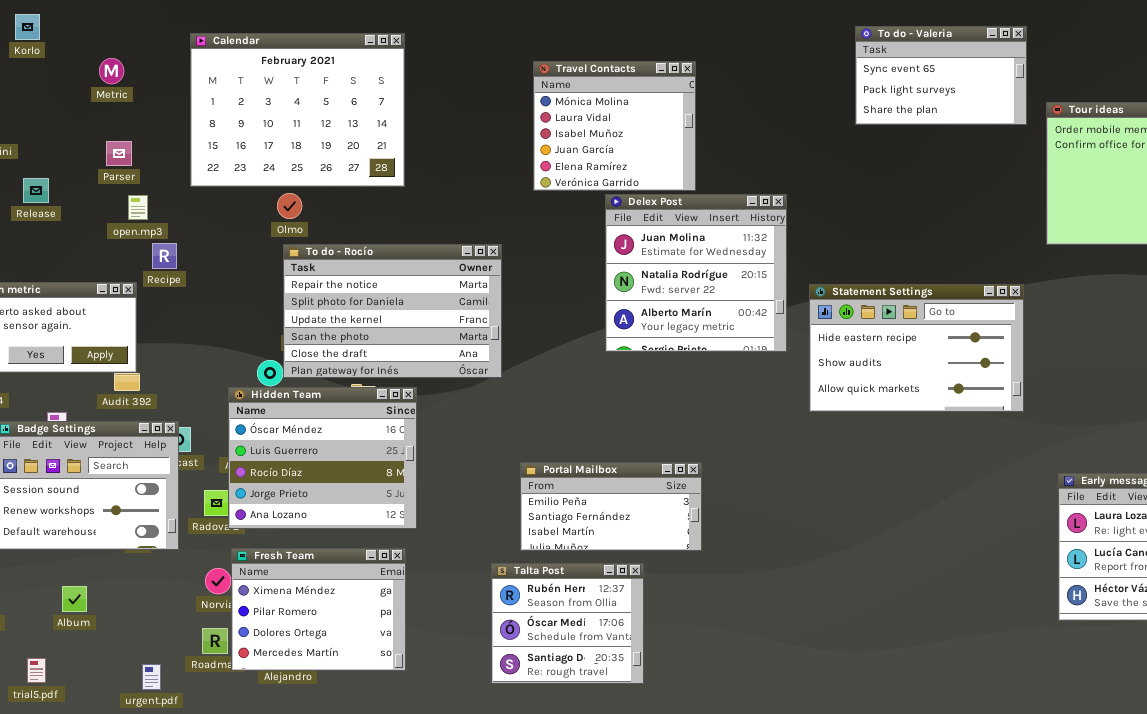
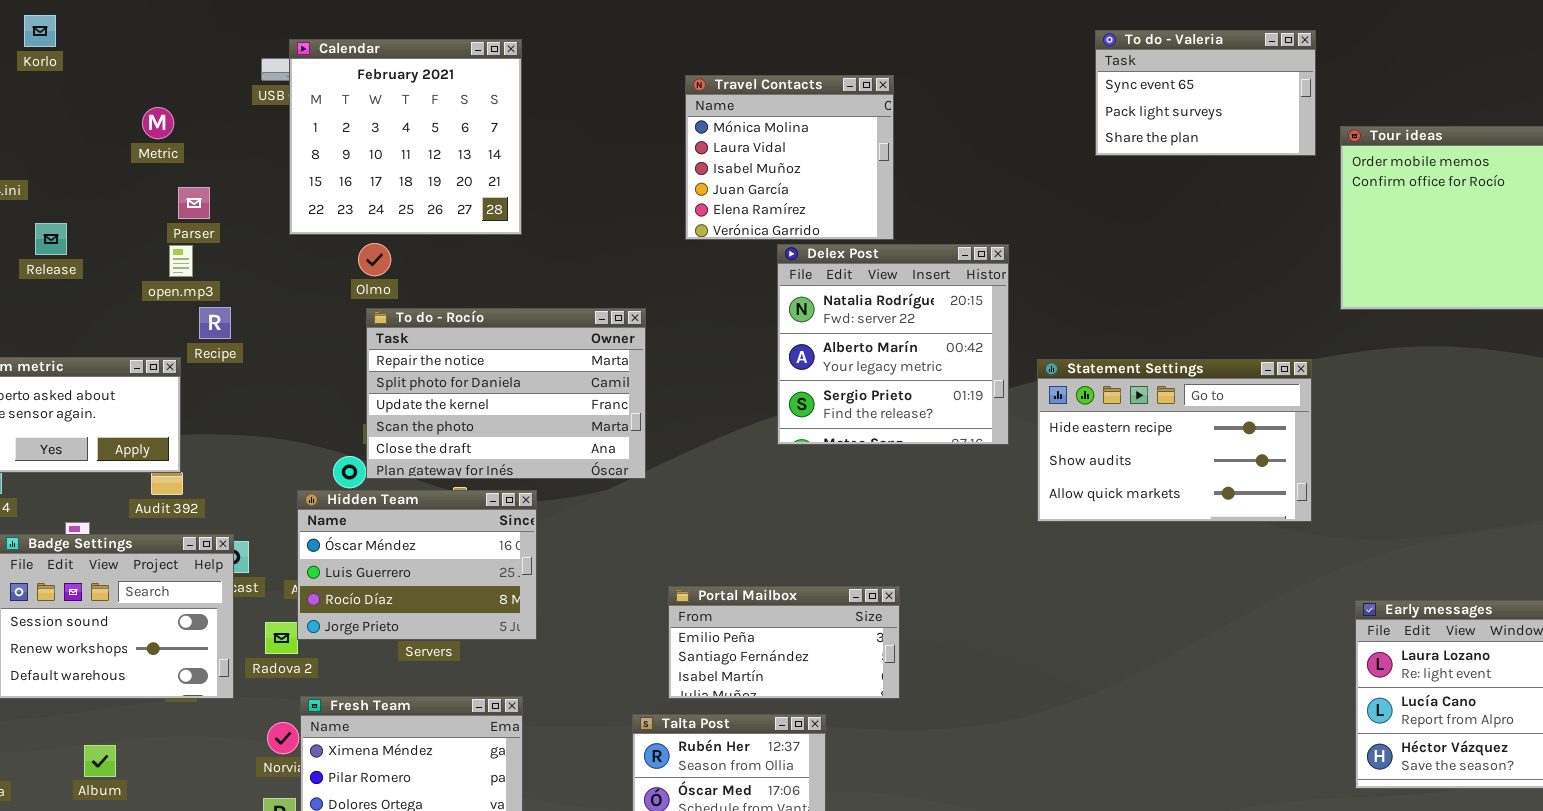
Calendar: [190,33,405,187] -> [289,39,522,235], resized
Metric: [99,58,124,84] -> [142,107,174,139], moved
Parser: [106,141,132,166] -> [178,187,210,219], moved
Delex Post: [605,194,787,352] -> [777,244,1009,445], scrolled down 1 row
Hidden Team: [228,387,417,529] -> [297,490,537,640], resized

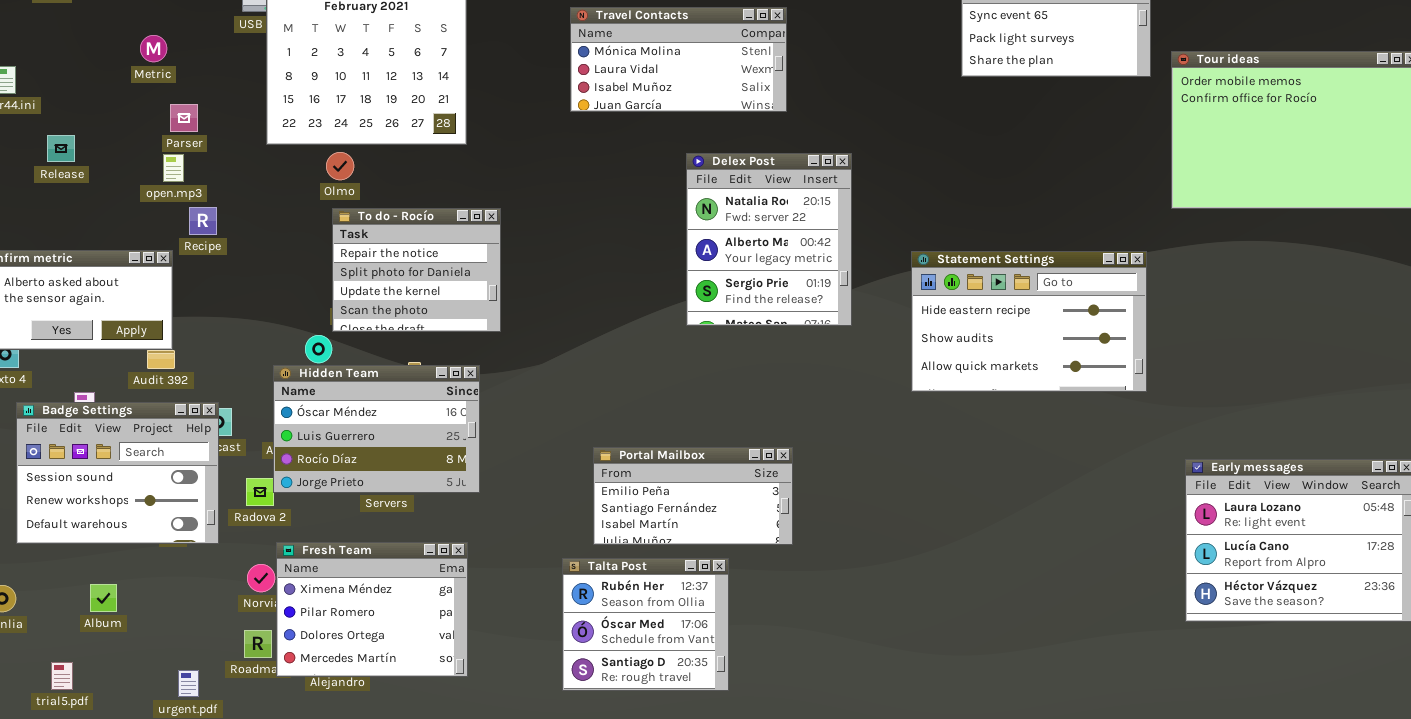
Travel Contacts: [685,75,894,240] -> [570,7,787,112], resized
Delex Post: [777,244,1009,445] -> [686,153,852,326], resized
To do - Rocío: [366,308,646,479] -> [332,208,501,332], resized

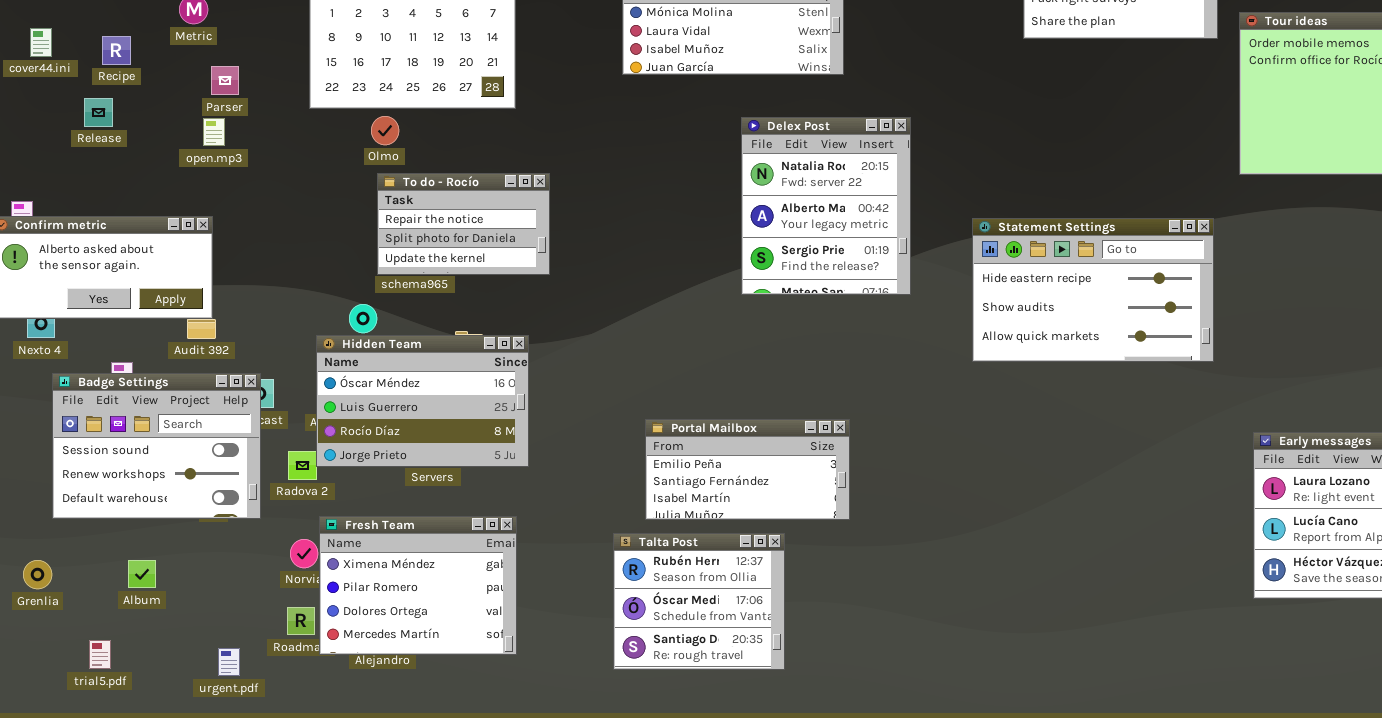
Recipe: [189,207,217,235] -> [102,36,131,65], moved
To do - Rocío: [332,208,501,332] -> [377,173,550,275], resized

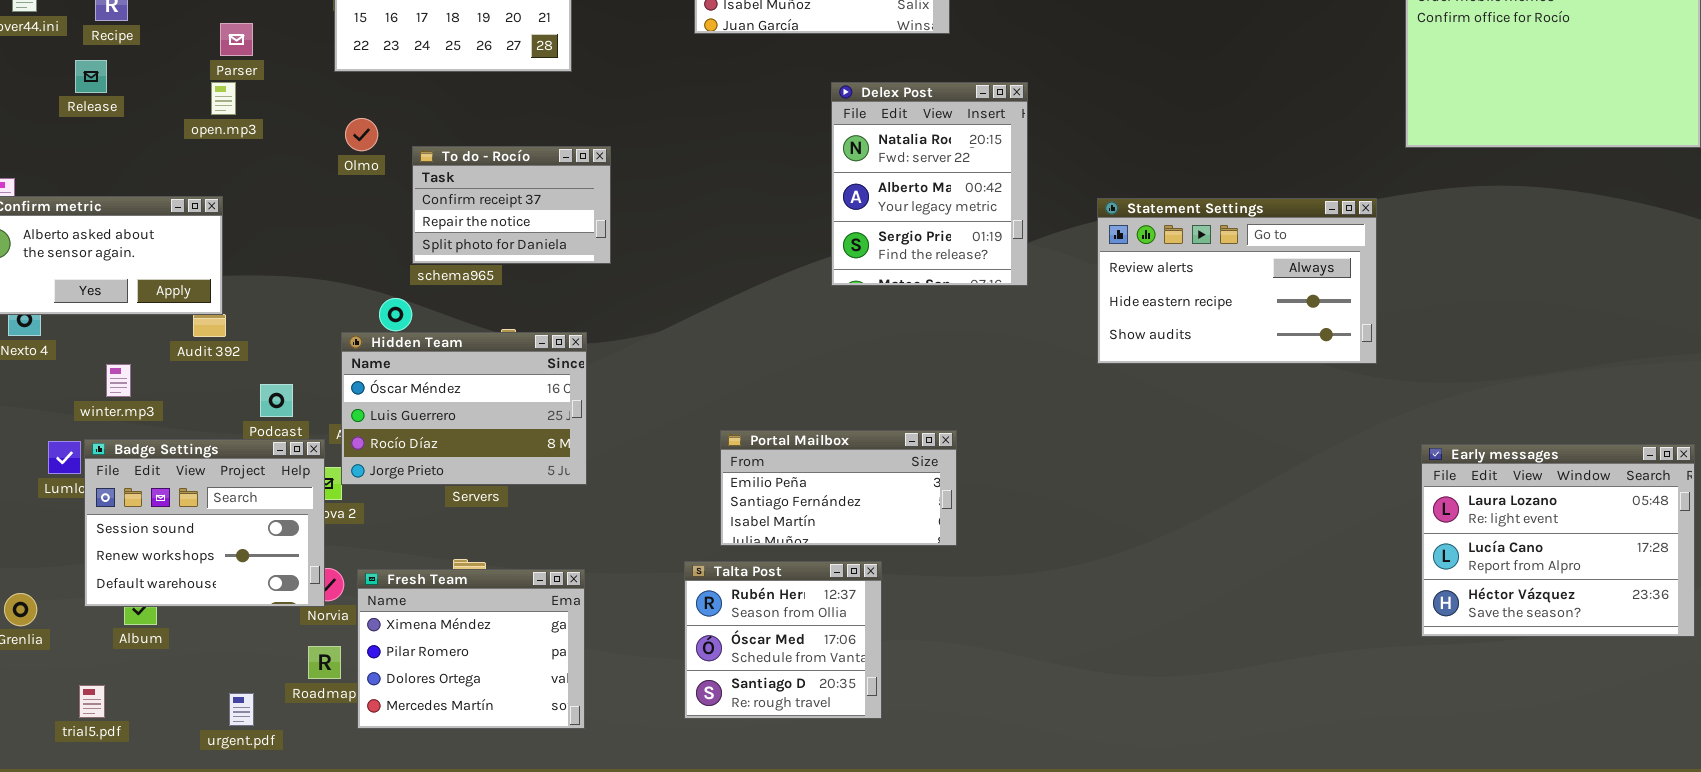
Olmo: [371,116,399,145] -> [345,118,378,151], moved
To do - Rocío: [377,173,550,275] -> [412,146,611,264], scrolled up 1 row
Statement Settings: [972,218,1214,362] -> [1097,198,1377,364], scrolled up 1 row
Badge Settings: [52,373,261,519] -> [84,439,325,607], moved
Fresh Team: [319,516,517,655] -> [357,569,585,729], moved

